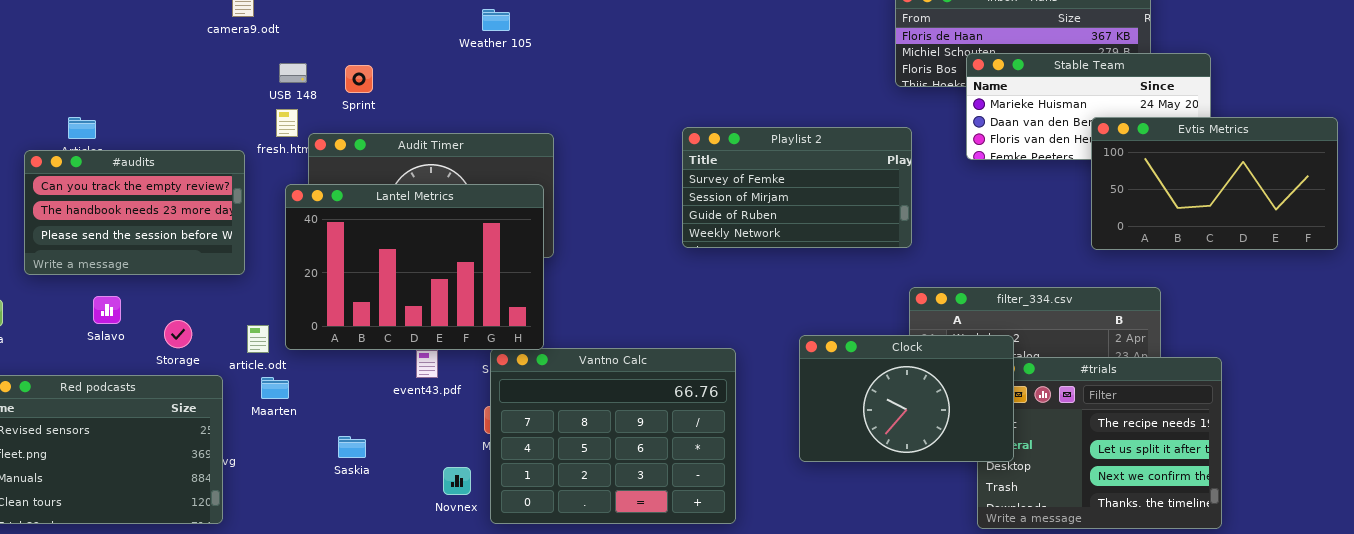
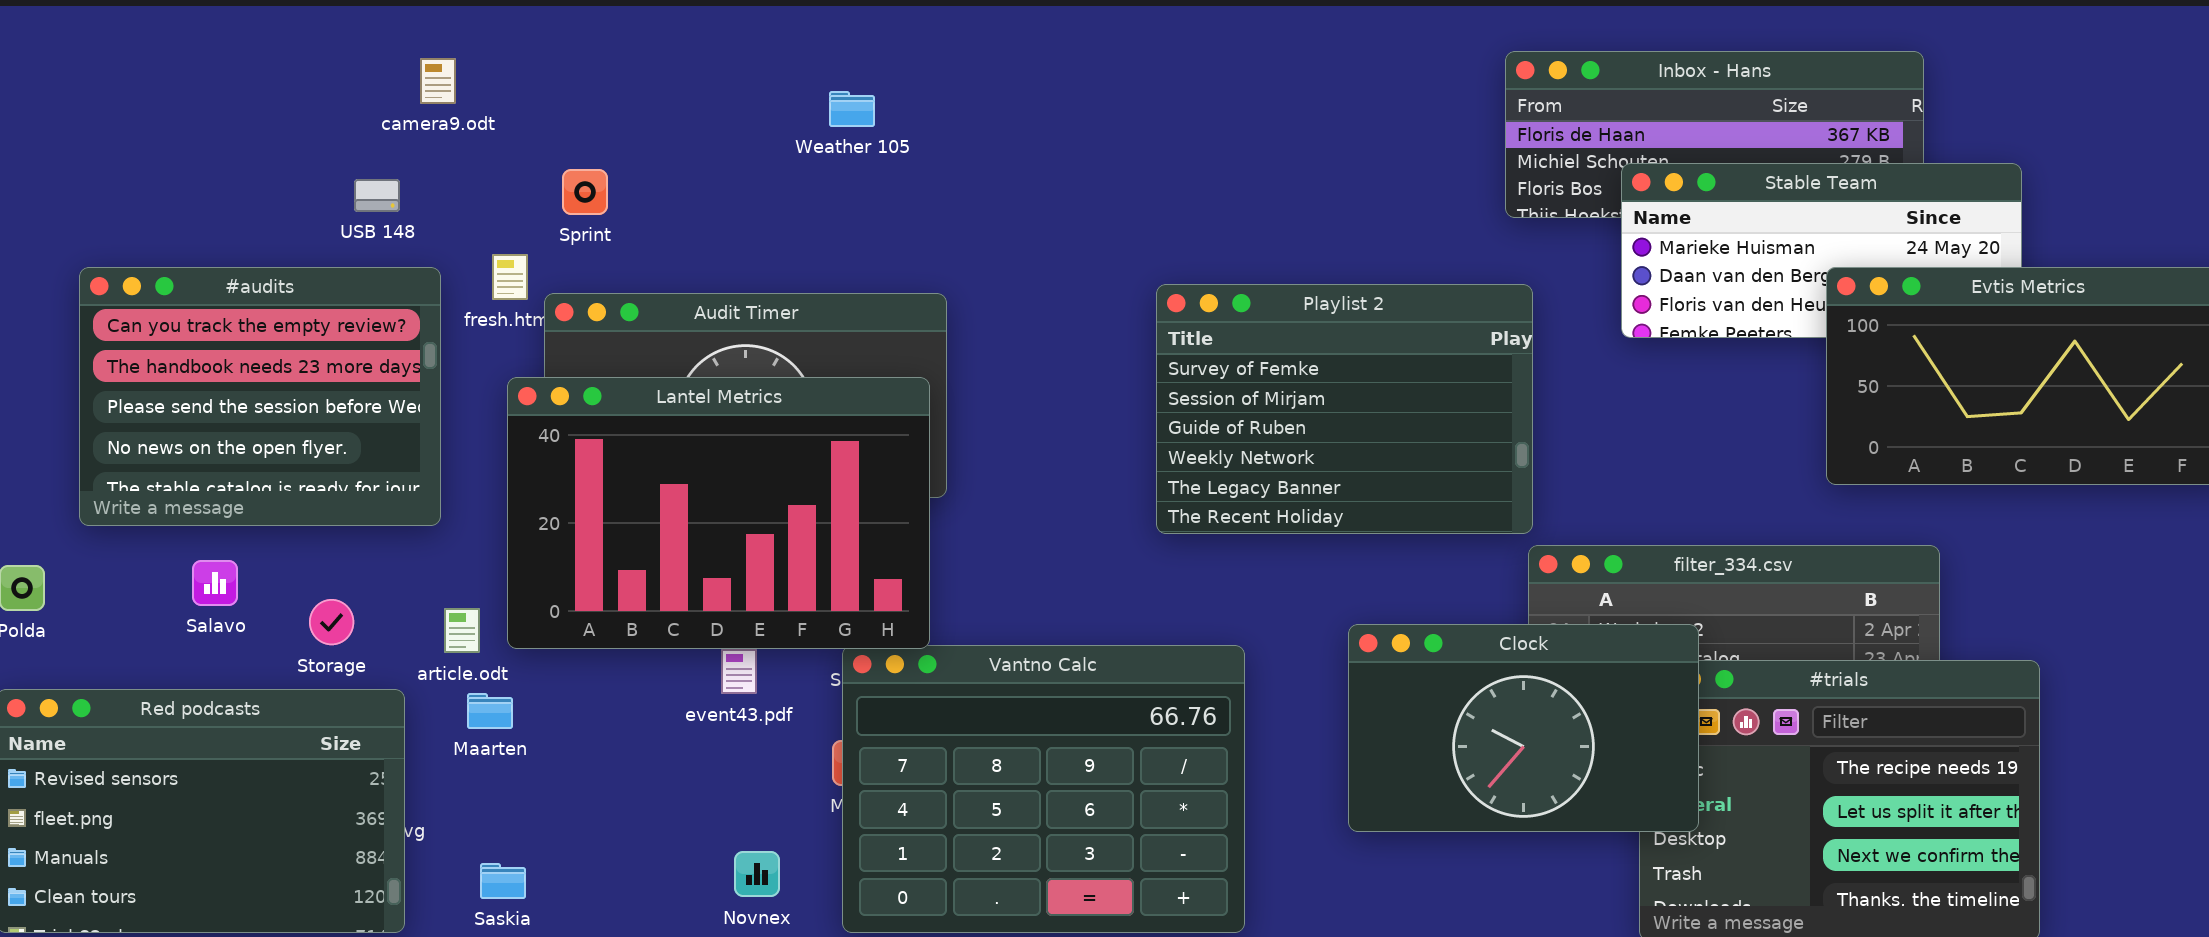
USB 148: [279,63,307,83] -> [354,179,400,212], moved
Sprint: [345,65,373,93] -> [562,169,608,215], moved
Playlist 2: [682,127,912,248] -> [1156,284,1533,534], resized
#audits: [24,150,245,275] -> [79,267,441,526], resized
Saskia: [338,436,366,458] -> [480,863,526,899], moved
Novnex: [443,467,471,495] -> [734,851,780,897], moved

